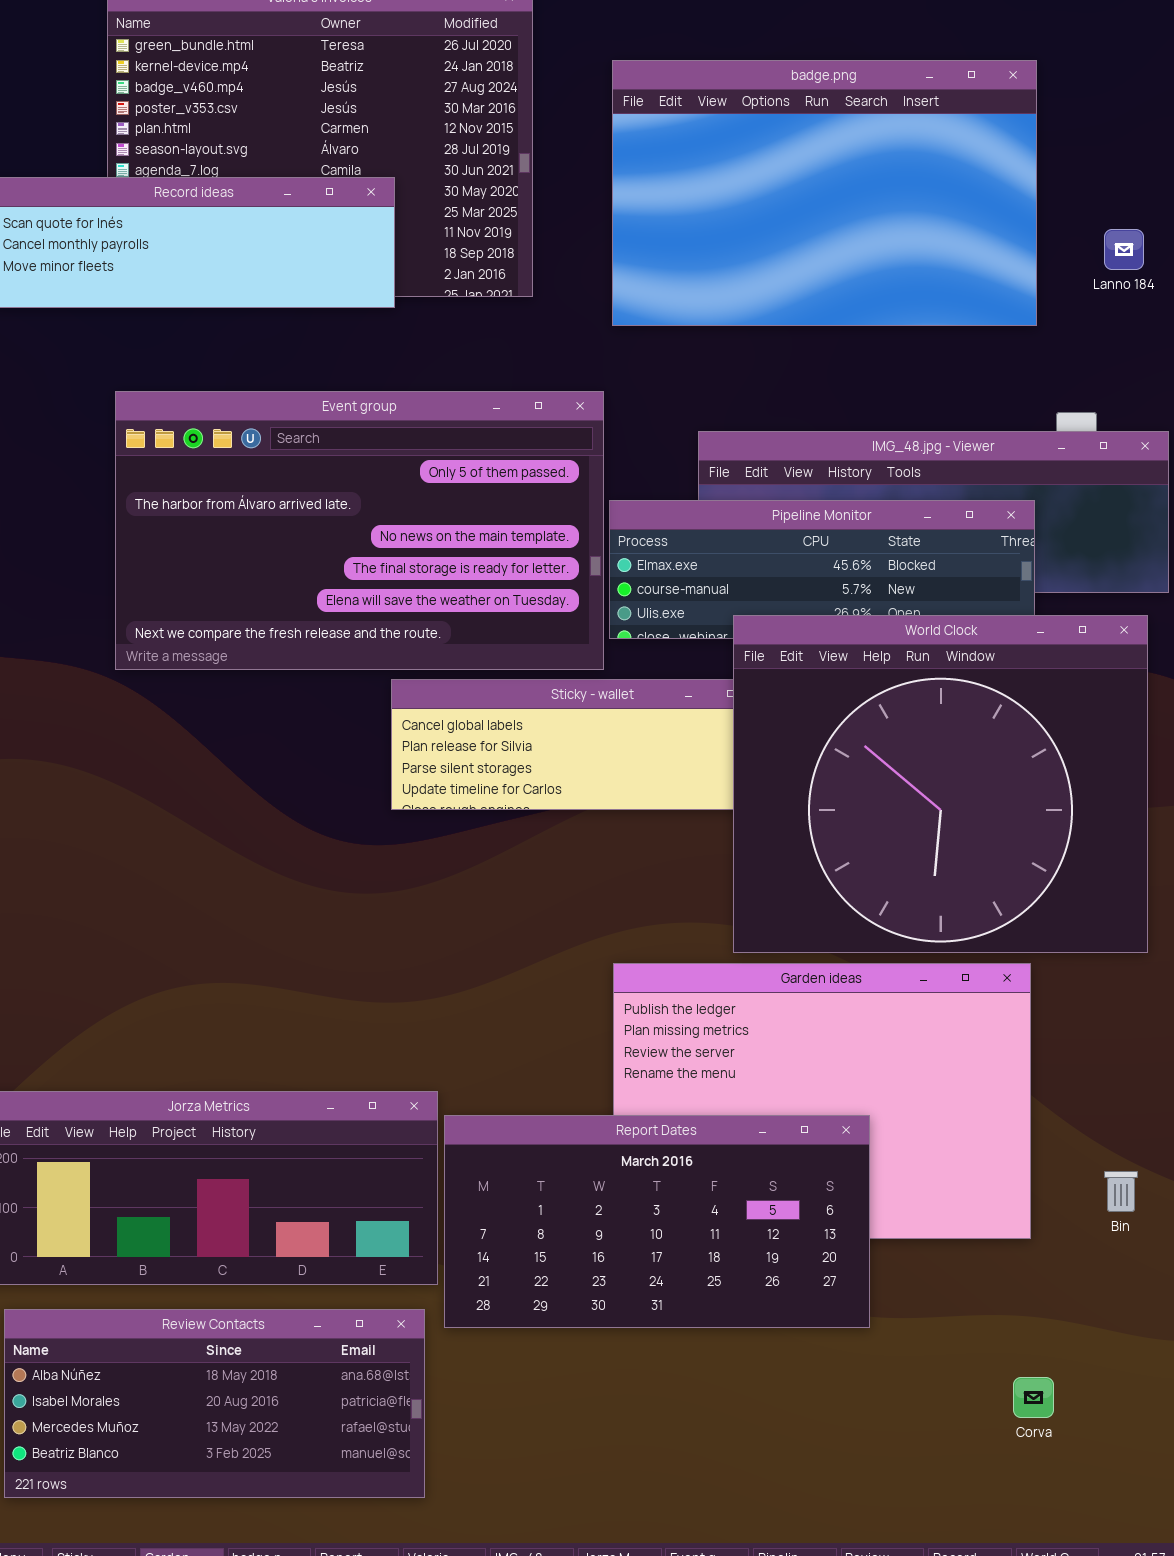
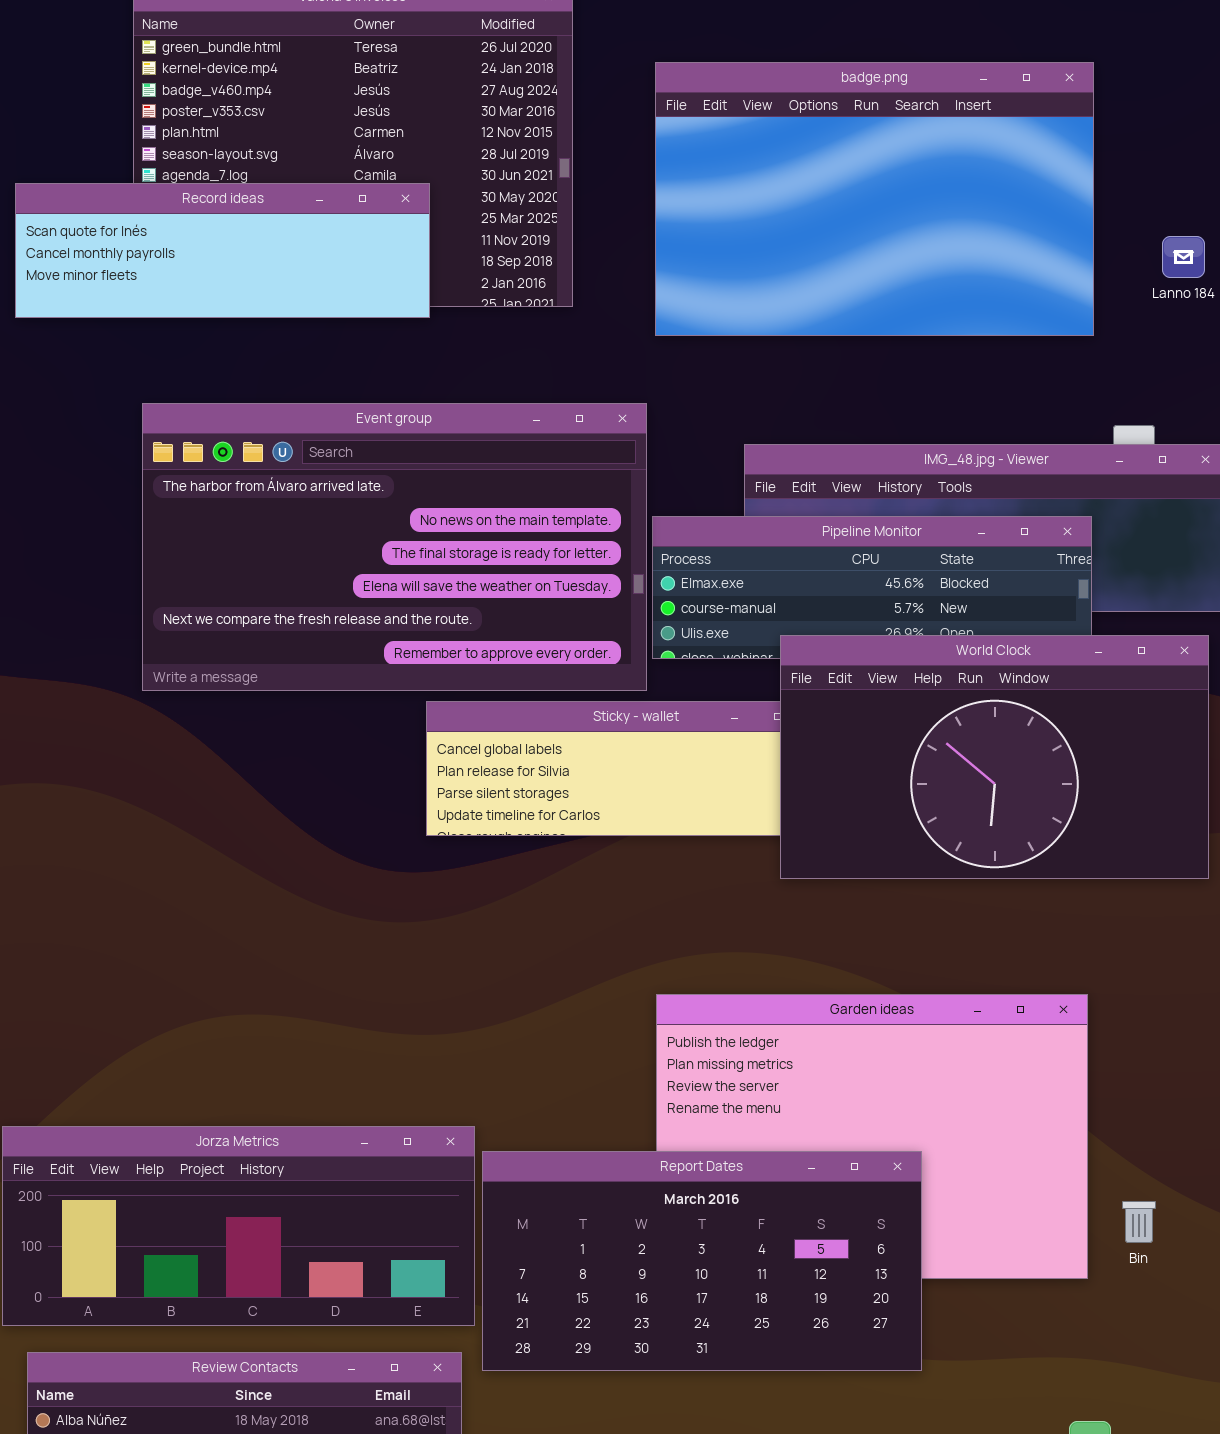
Event group: [115,391,604,670] -> [142,403,647,691], scrolled down 1 row
World Clock: [733,615,1148,953] -> [780,635,1209,879], resized
Bin: [1104,1171,1138,1212] -> [1122,1201,1156,1243], moved

